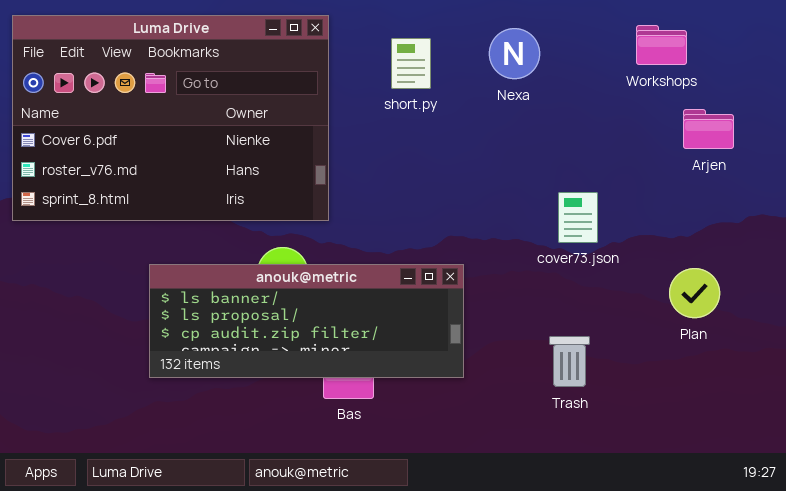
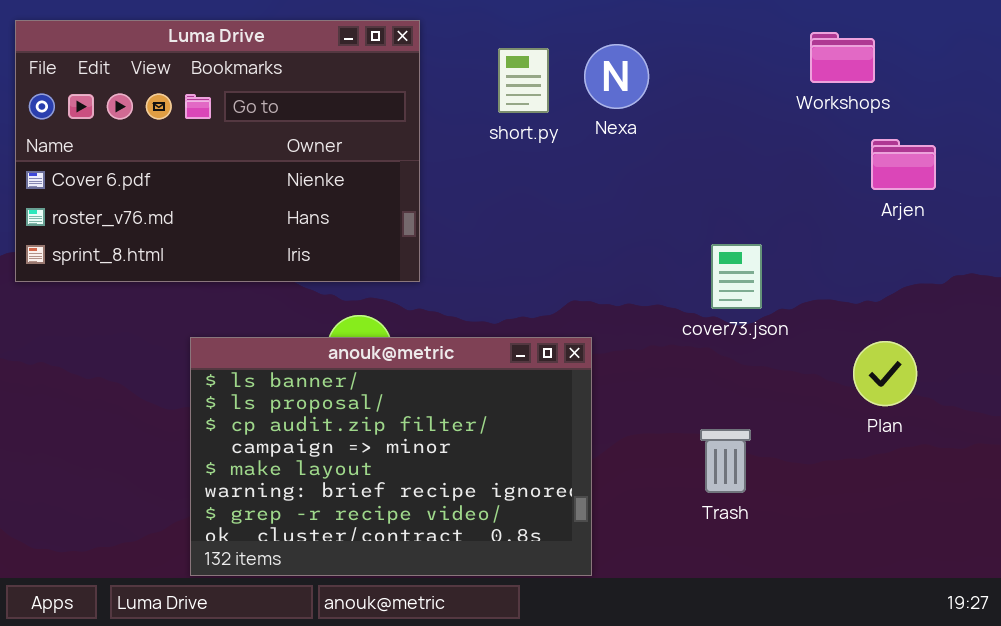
Nexa: [489,28,540,79] -> [584,44,649,109], moved
anouk@metric: [149,264,464,378] -> [190,337,592,576], resized

